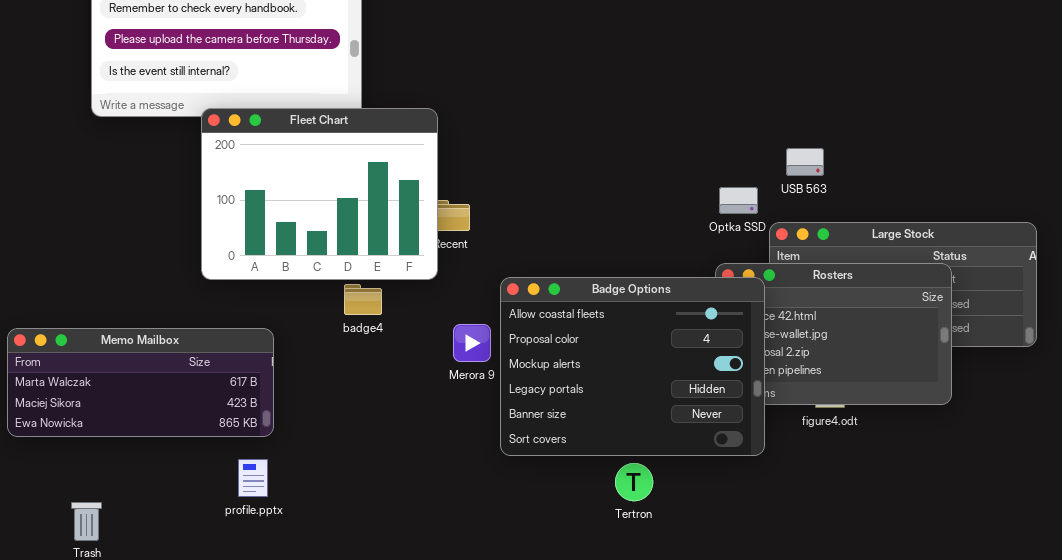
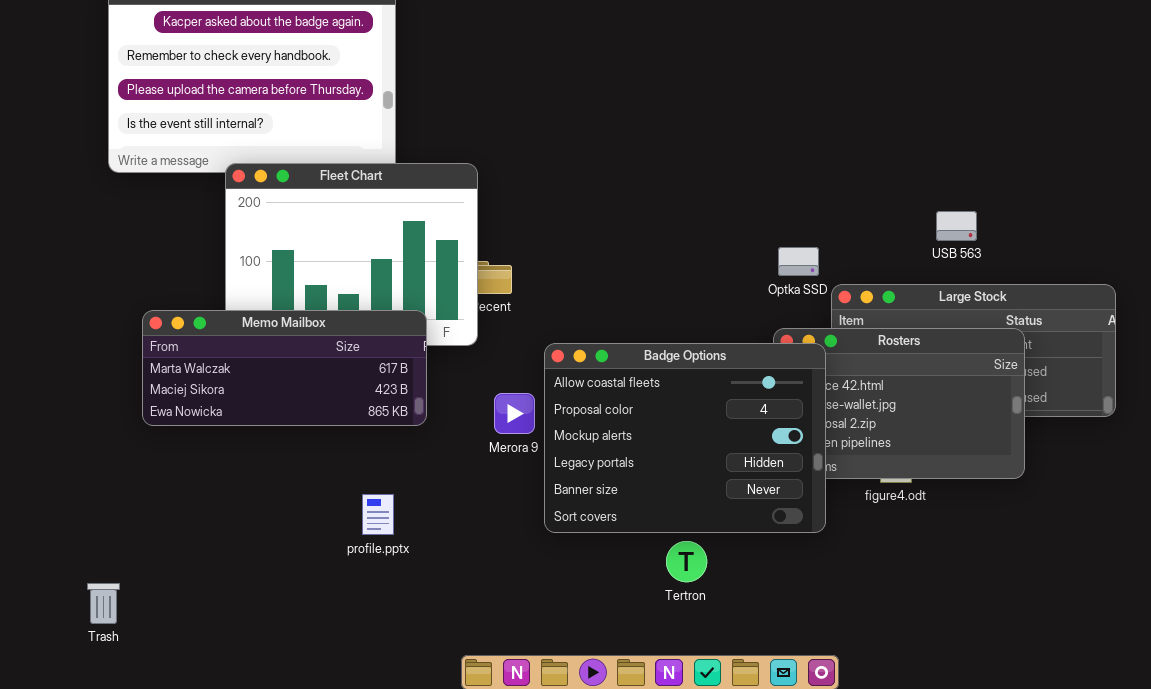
USB 563: [786,148,824,176] -> [936,211,977,241], moved
Memo Mailbox: [7,328,274,437] -> [142,310,427,426], moved
profile.pptx: [238,459,268,497] -> [362,494,394,535], moved

